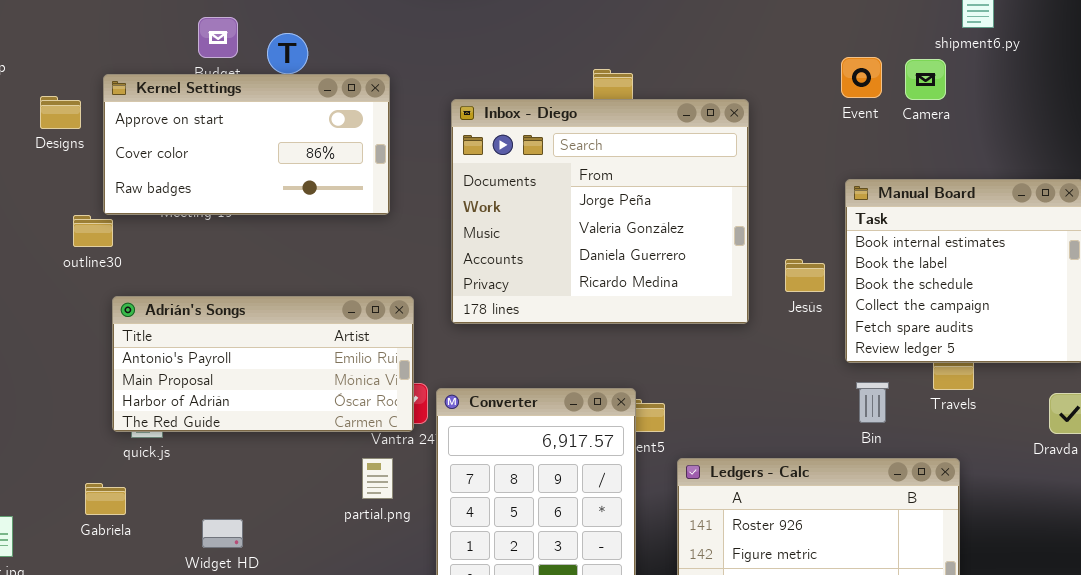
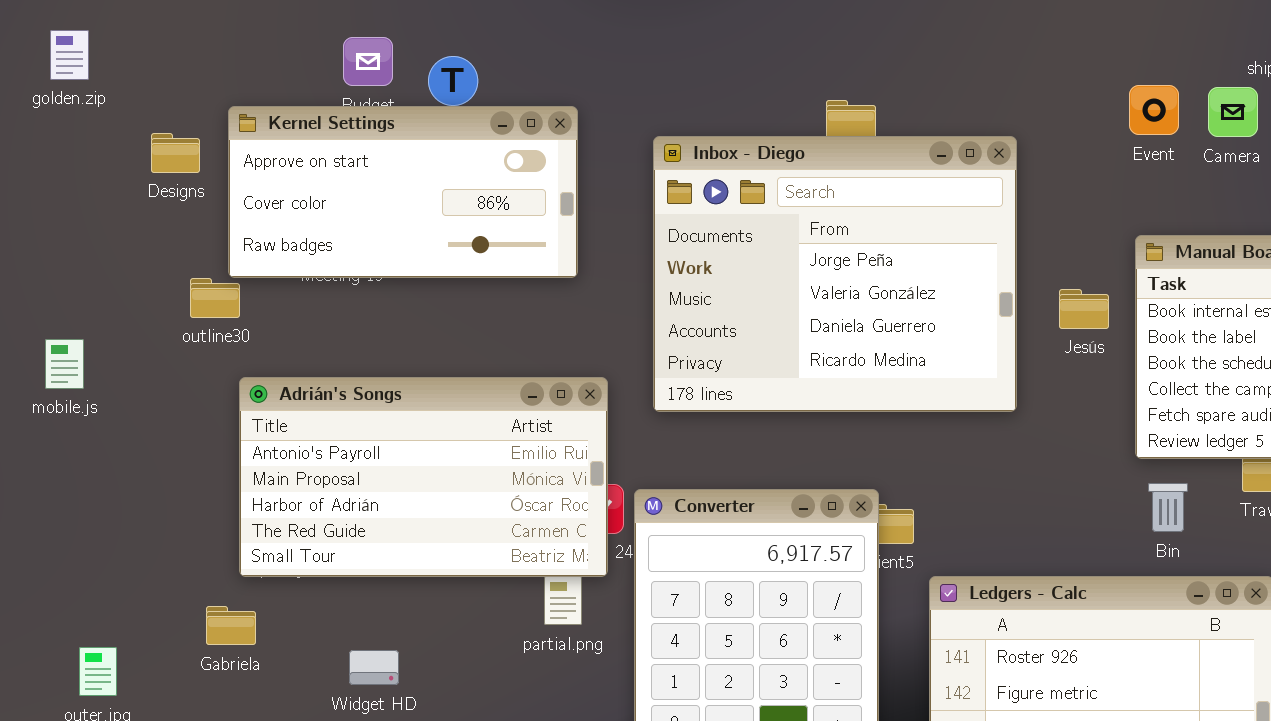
Jesús: [785,259,825,292] -> [1059,289,1109,329], moved
Adrián's Songs: [112,296,414,432] -> [239,377,608,577], resized

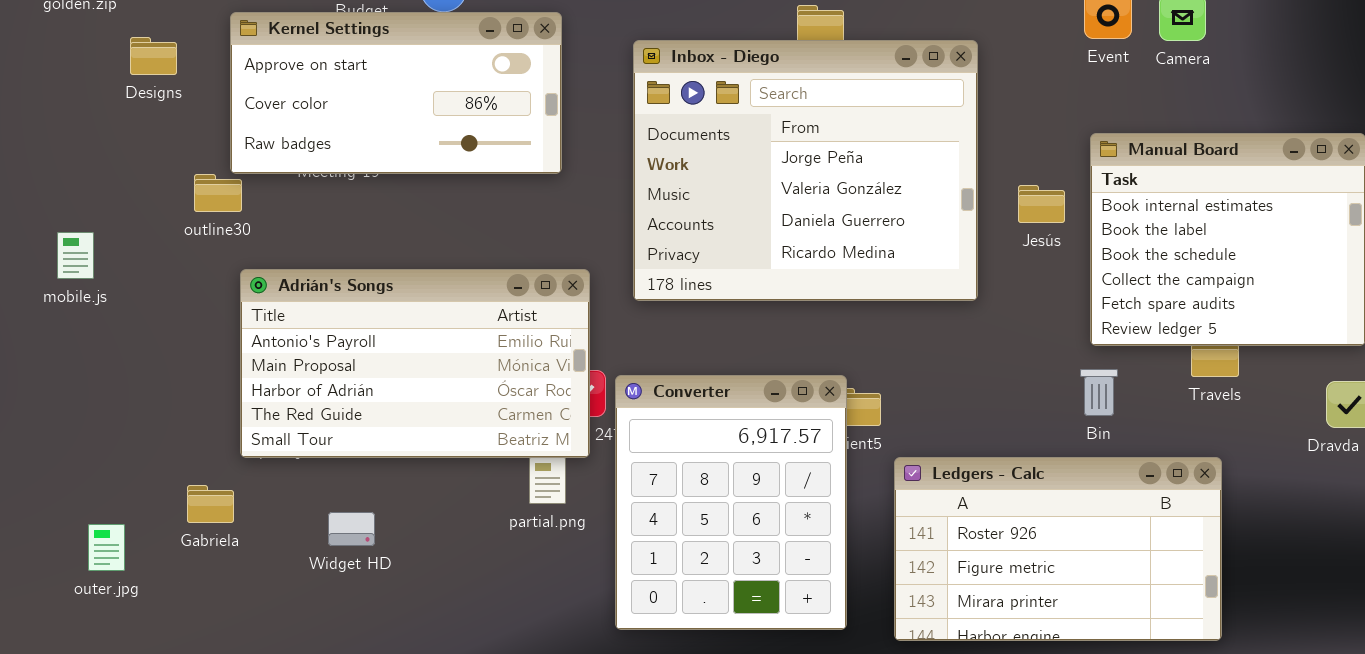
Designs: [151,133,200,173] -> [130,37,177,75], moved
Bin: [1148,483,1188,532] -> [1080,369,1118,416], moved
Gabriela: [206,606,256,645] -> [187,485,234,523], moved
Widget HD: [349,650,399,685] -> [328,512,375,546], moved

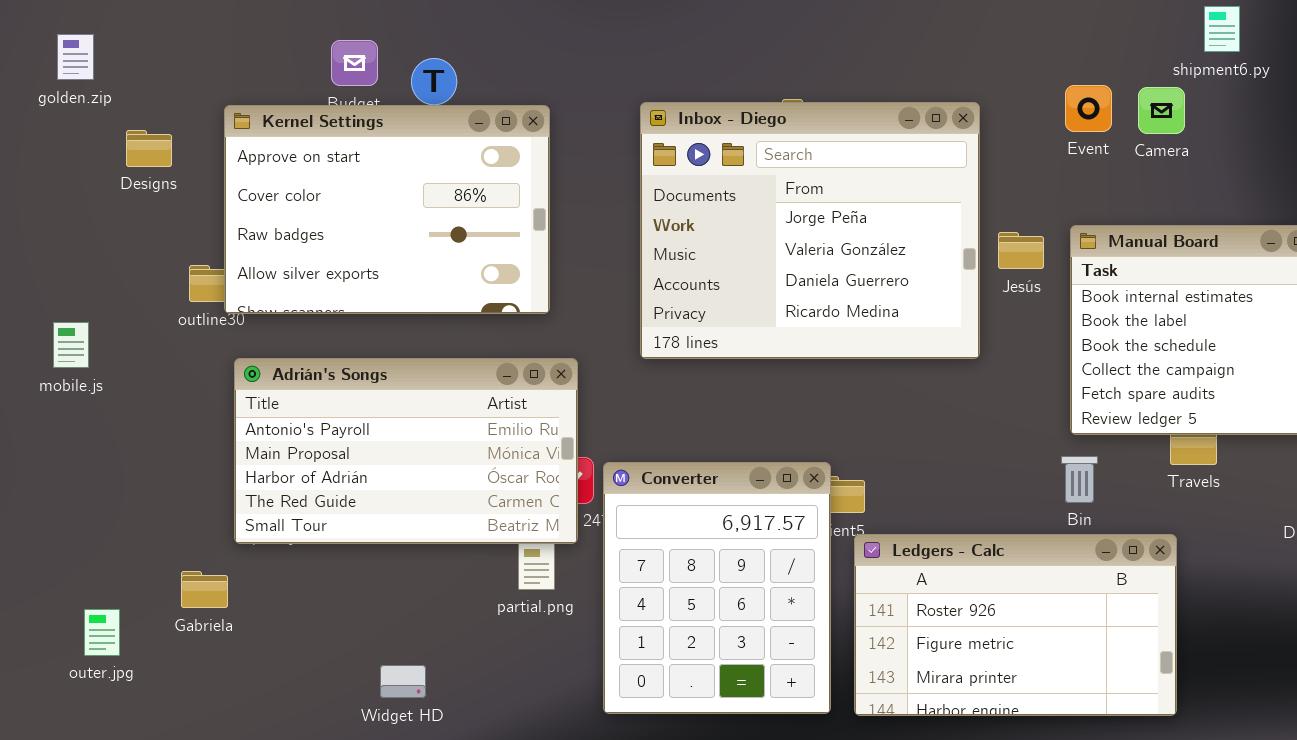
Kernel Settings: [230,12,562,174] -> [224,105,550,314], resized
Inbox - Diego: [633,40,978,301] -> [640,102,980,359], moved
Jesús: [1018,185,1065,223] -> [998,232,1044,269], moved
Ledgers - Calc: [894,457,1222,641] -> [854,534,1177,716], moved
Widget HD: [328,512,375,546] -> [380,665,426,698], moved

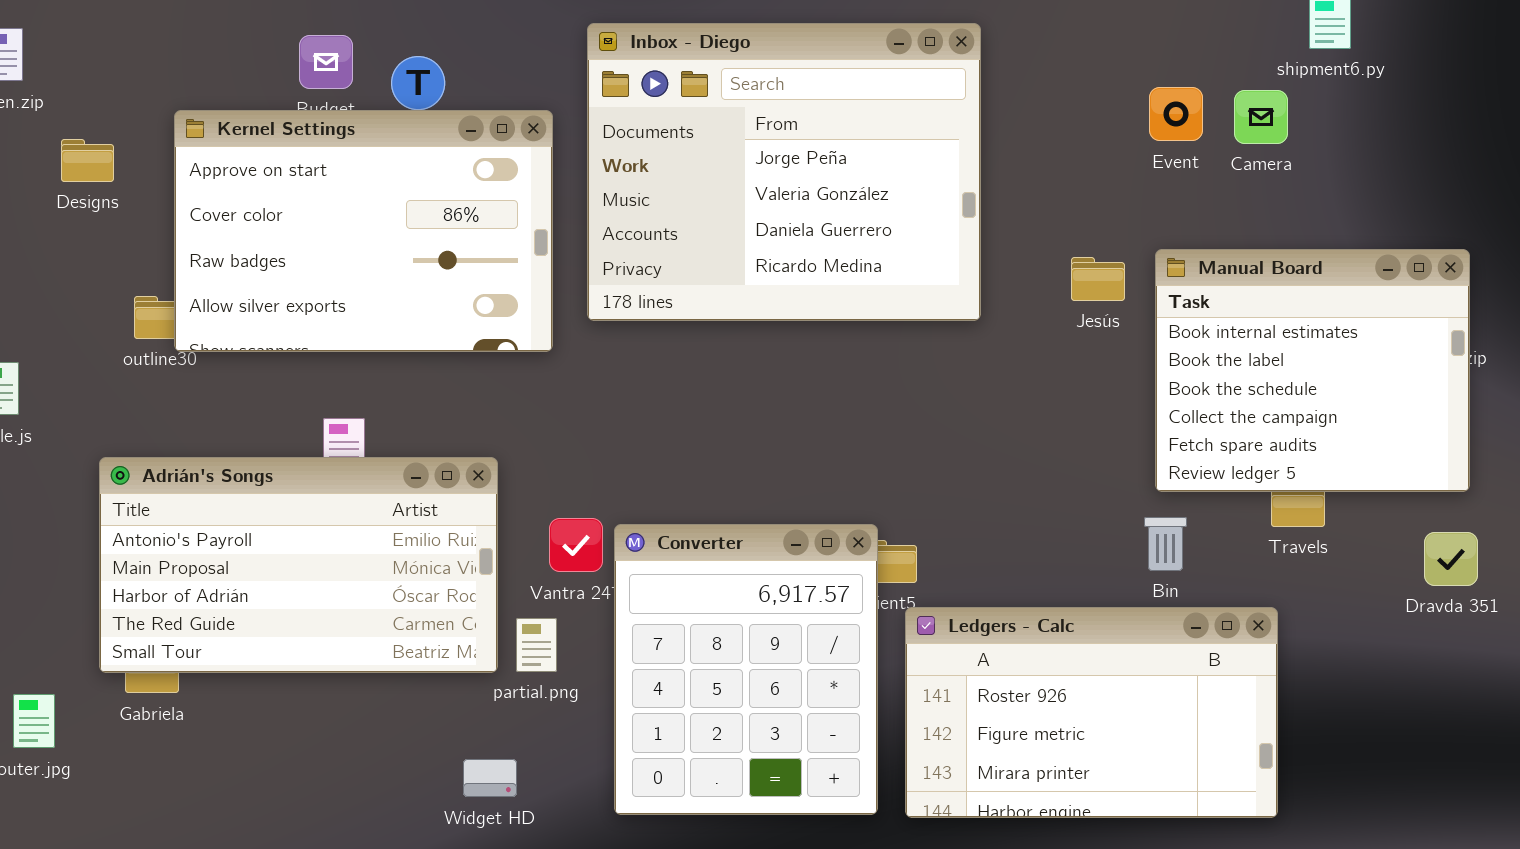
Inbox - Diego: [640,102,980,359] -> [587,23,981,321], moved
Adrián's Songs: [234,358,578,544] -> [99,457,498,673], moved
Widget HD: [380,665,426,698] -> [463,759,517,797], moved

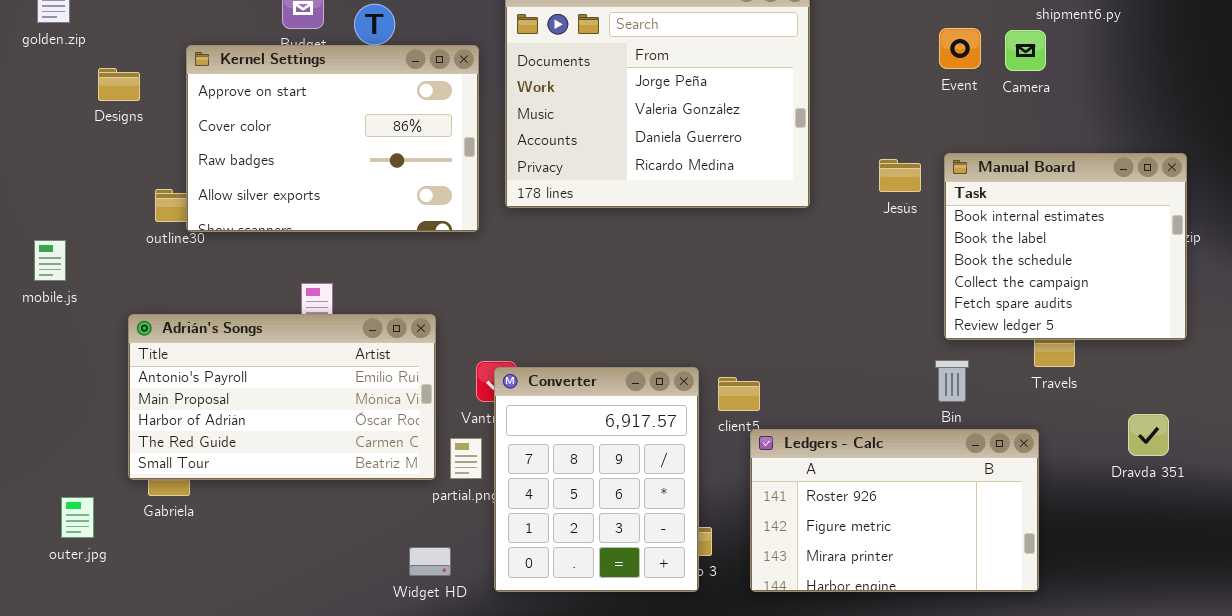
Converter: [614,524,878,815] -> [494,367,699,592], moved
Dravda 351: [1424,532,1478,586] -> [1128,414,1169,456], moved

